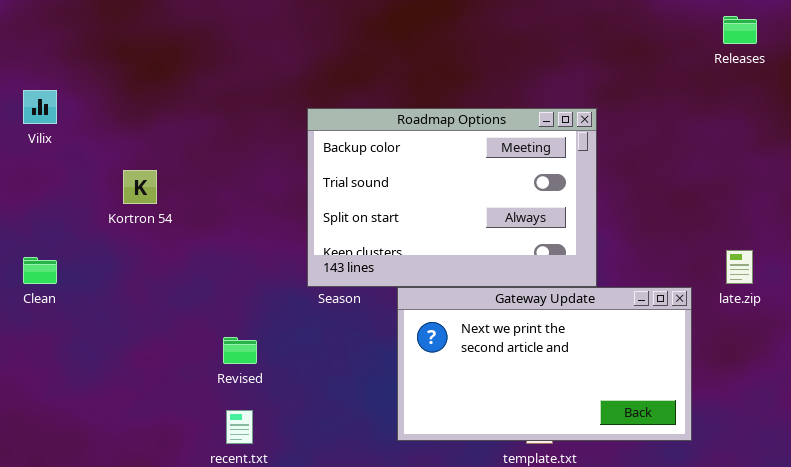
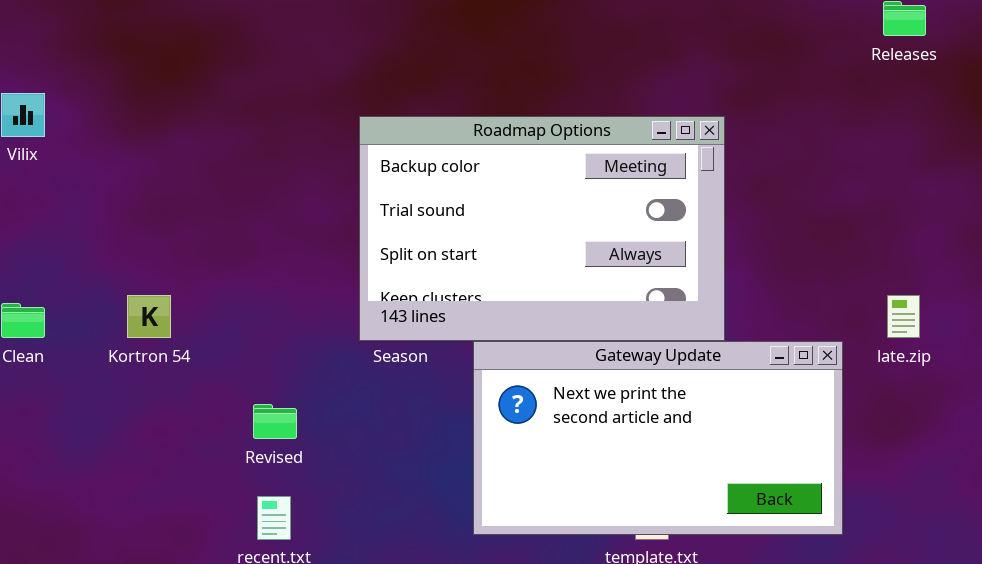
Kortron 54: [123,170,157,204] -> [127,295,171,338], moved

